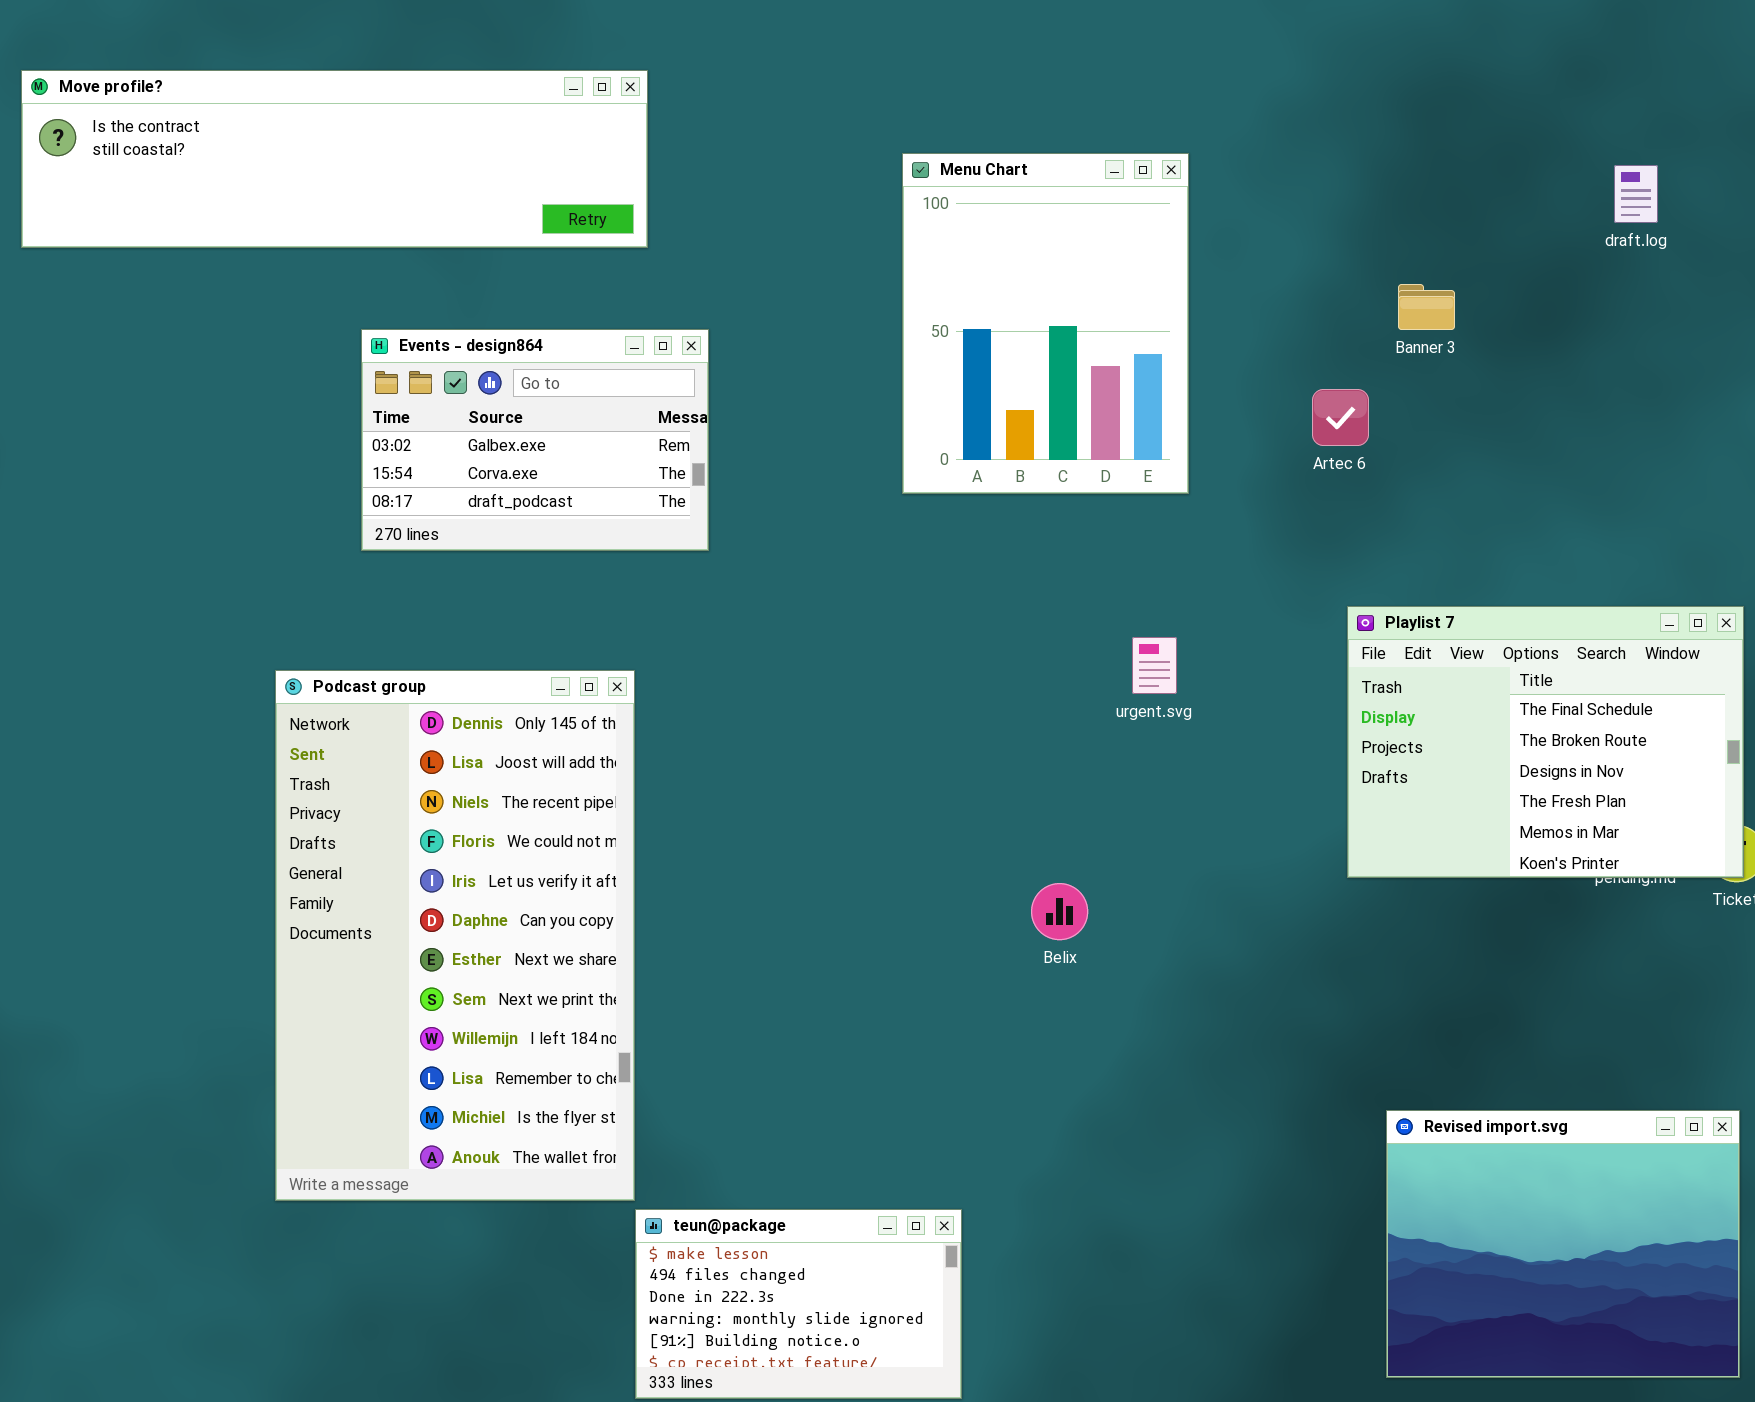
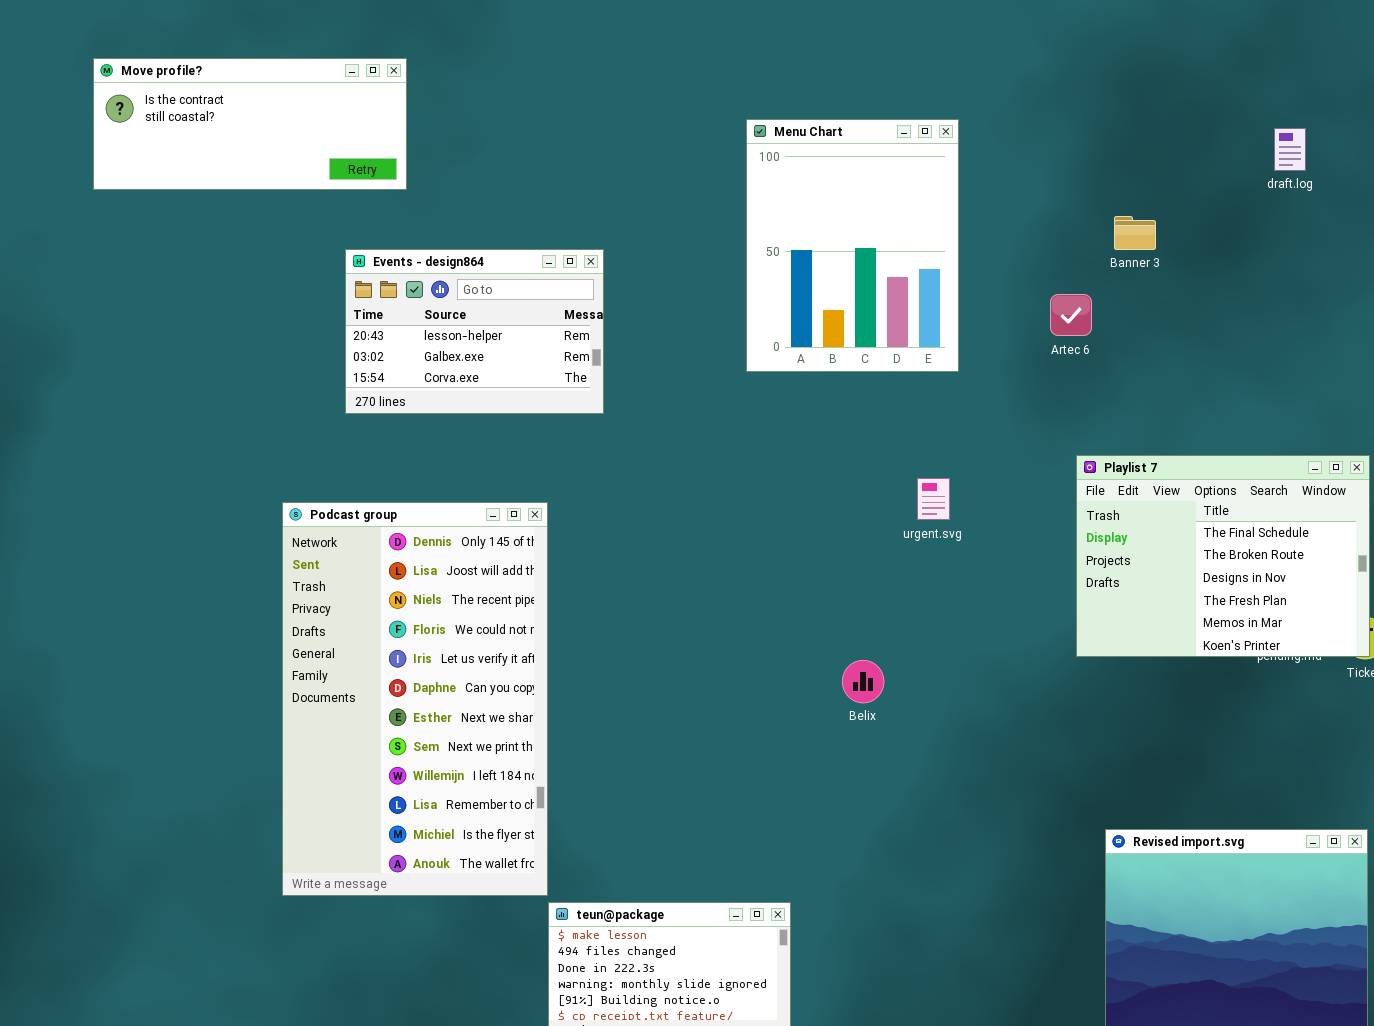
Move profile?: [21,70,648,248] -> [93,58,407,190], resized
Events - design864: [361,329,709,551] -> [345,249,604,414], scrolled up 1 row

